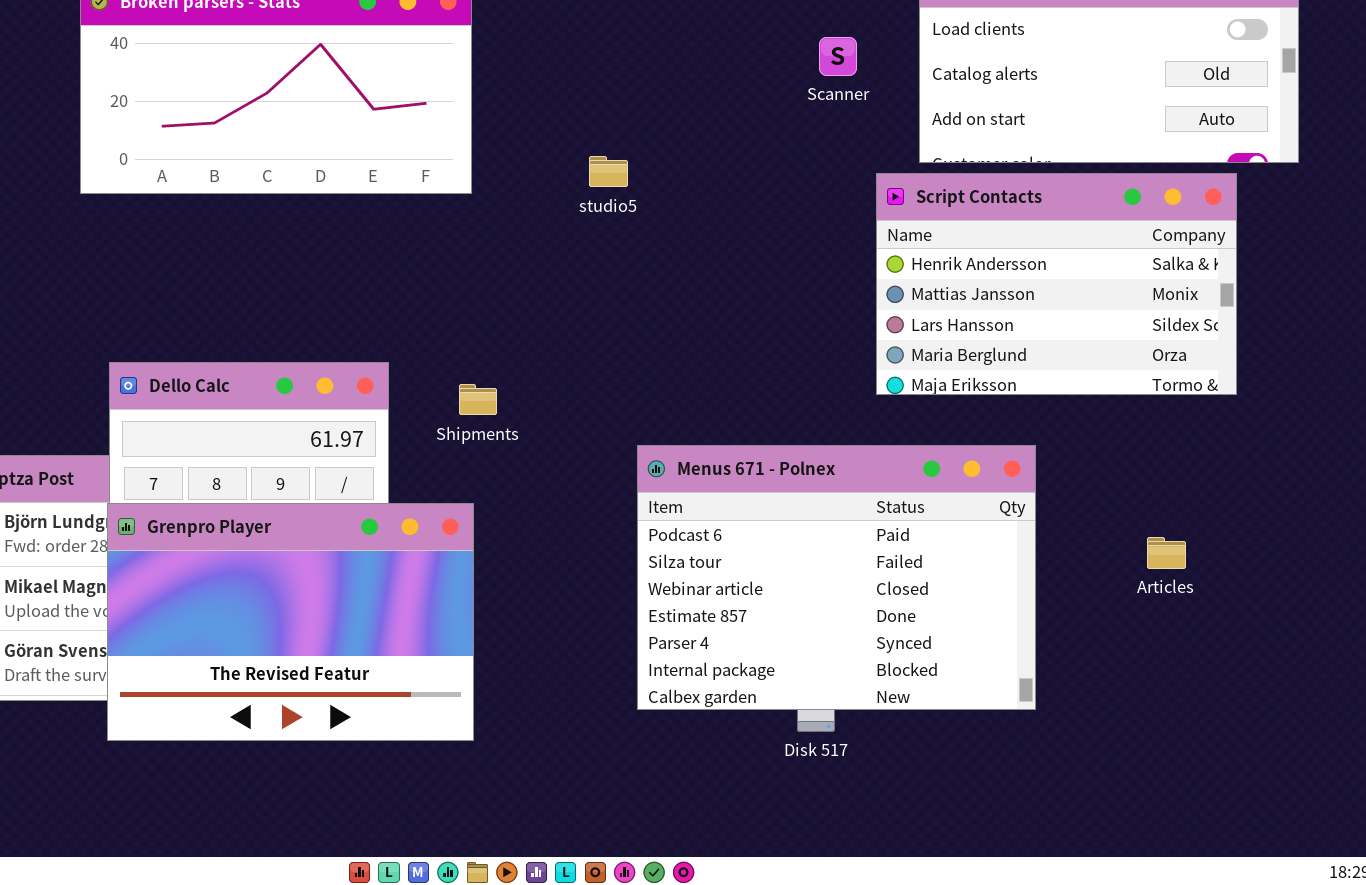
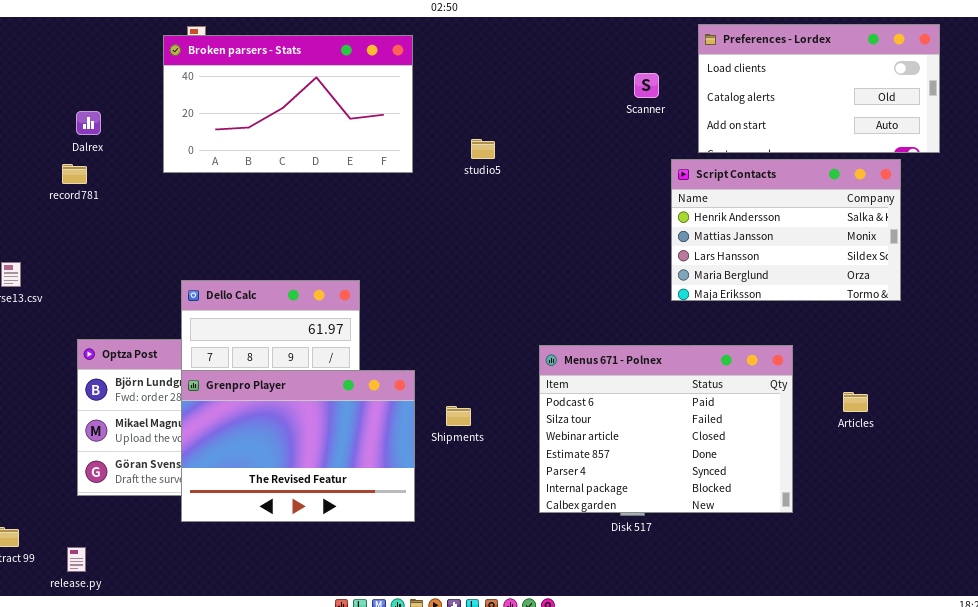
studio5: [589,156,628,187] -> [471,139,495,159], moved
Shipments: [459,384,497,415] -> [446,406,471,426], moved
Menus 671 - Polnex: [637,445,1036,710] -> [539,345,793,513], moved

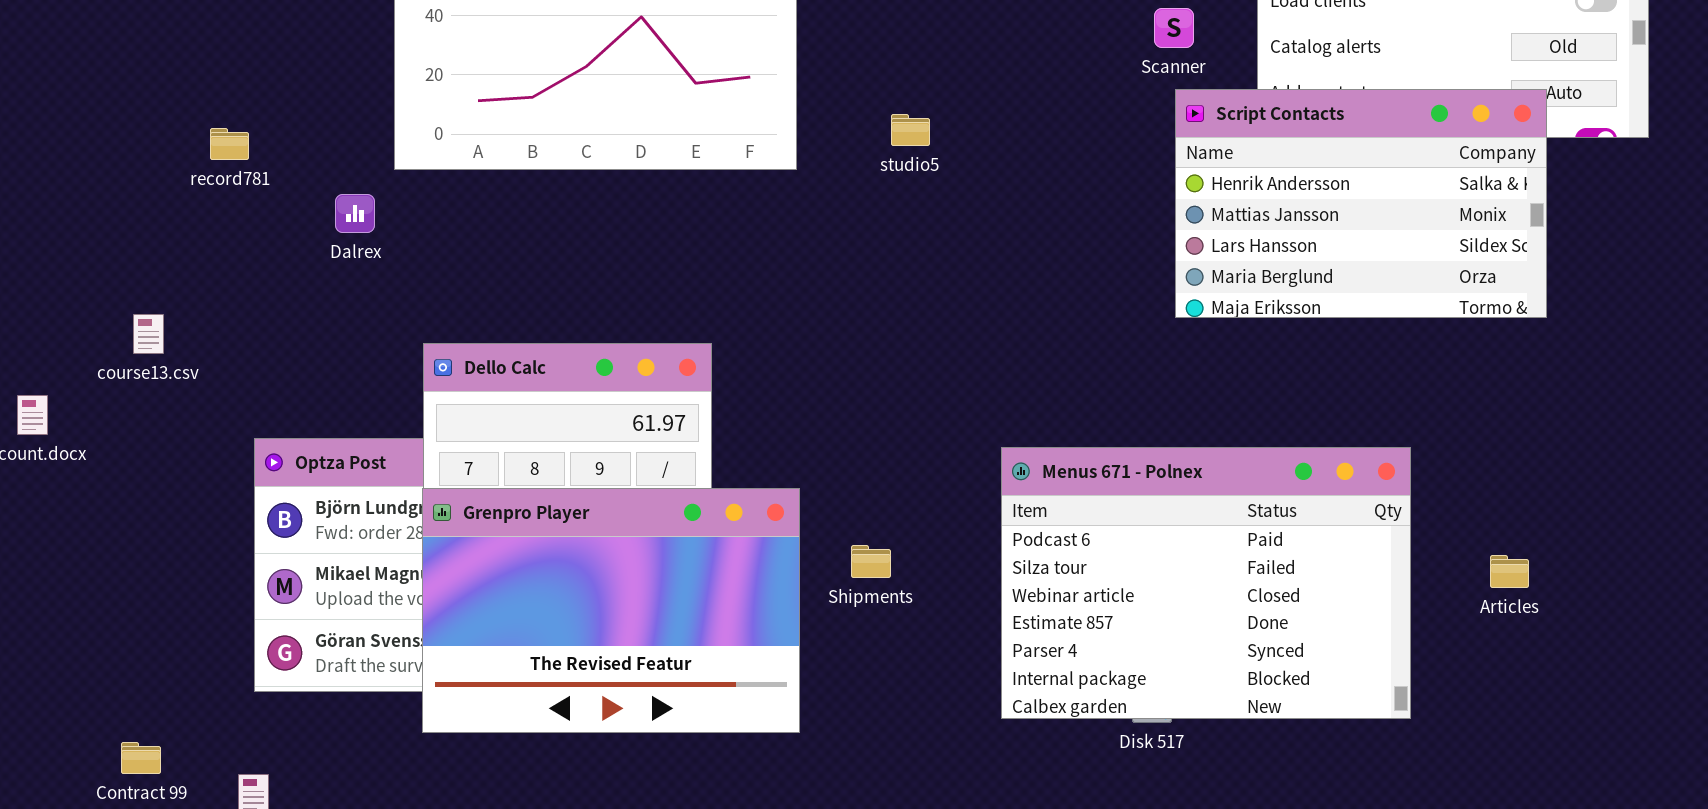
Dalrex: [76,111,101,135] -> [335,194,375,233], moved
Script Contacts: [671,159,901,301] -> [1175,89,1547,318], moved
record781: [62,164,87,184] -> [210,128,249,160], moved
Articles: [843,392,868,412] -> [1490,555,1529,588], moved

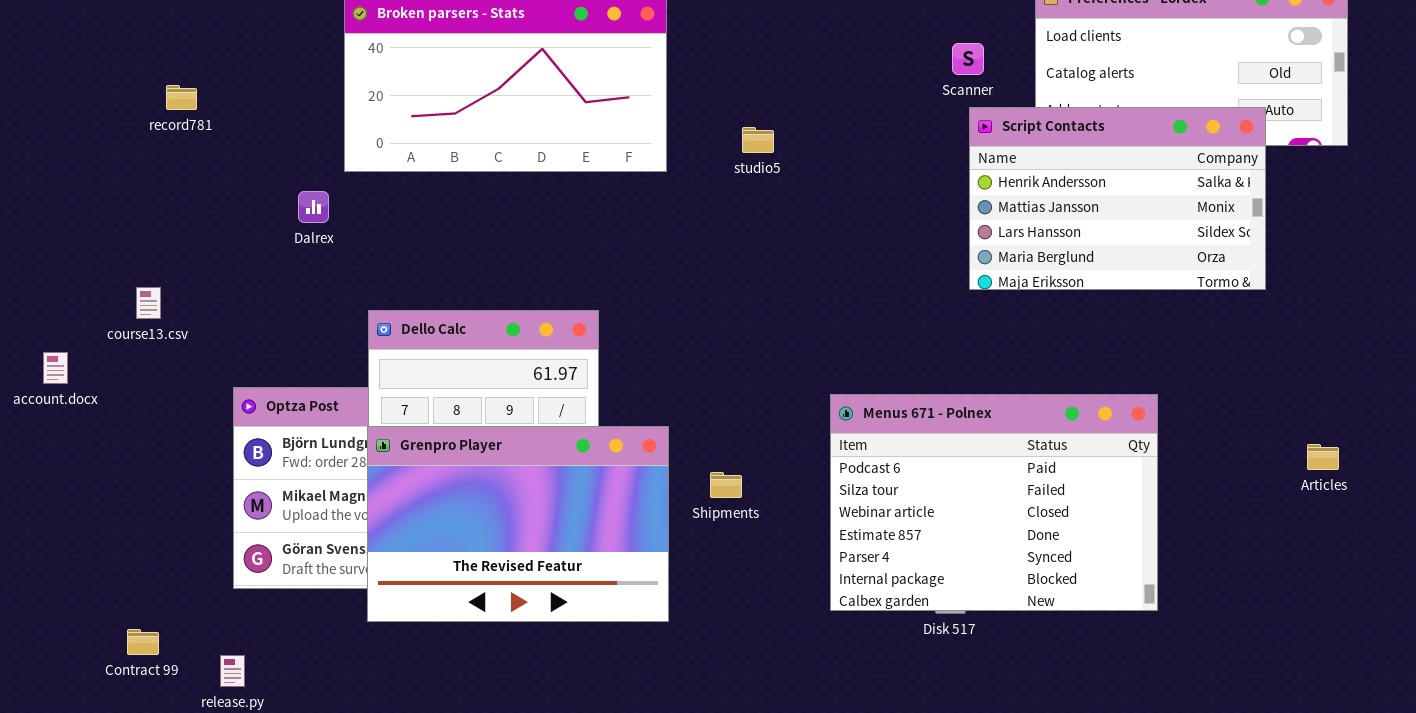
record781: [210,128,249,160] -> [166,85,197,110], moved
Articles: [1490,555,1529,588] -> [1307,444,1339,470], moved

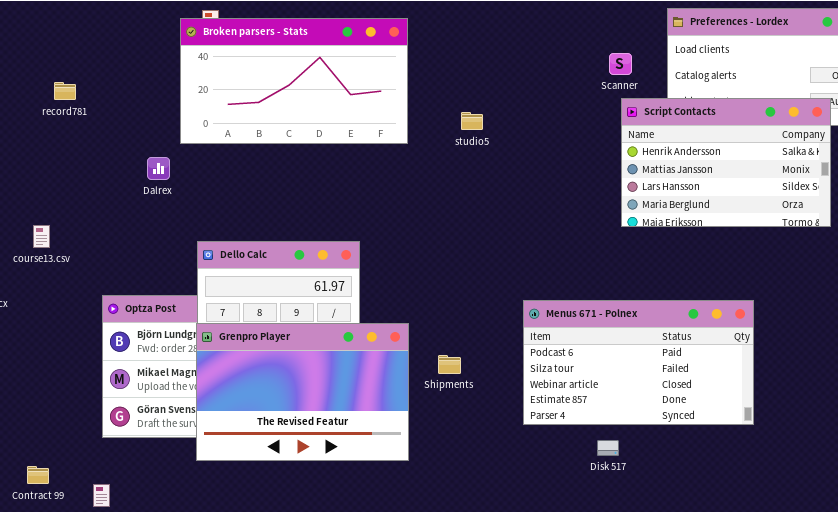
Menus 671 - Polnex: [830,394,1158,611] -> [523,300,754,425], resized

